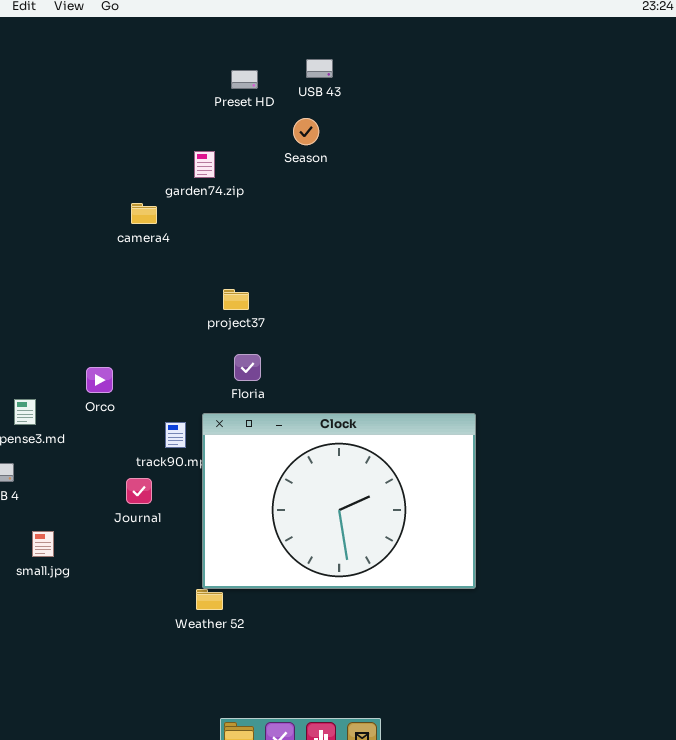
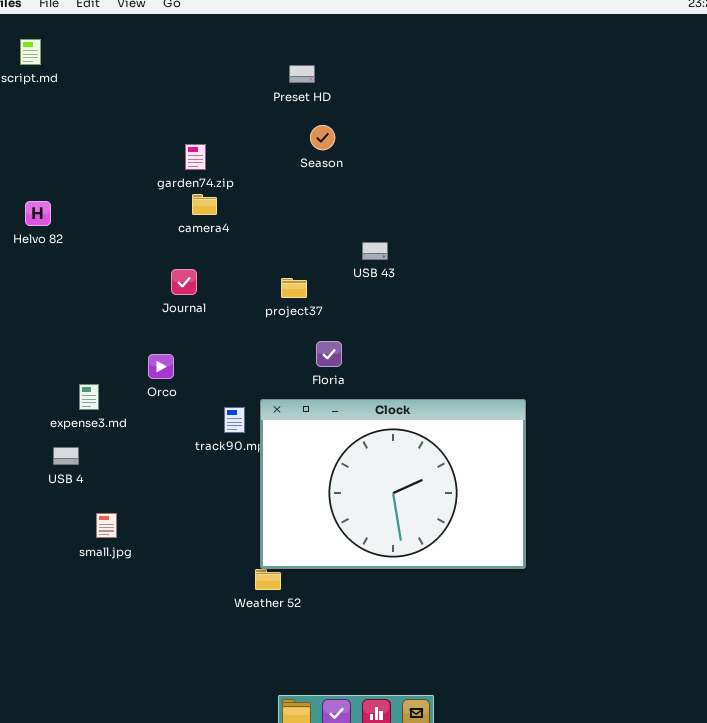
USB 43: [306,59,333,78] -> [362,242,388,260], moved
Season: [293,118,319,145] -> [310,125,335,150], moved
garden74.zip: [194,151,215,178] -> [185,144,206,170], moved
Floria: [234,354,261,381] -> [316,341,342,367], moved
Journal: [126,478,152,504] -> [171,269,197,295], moved

